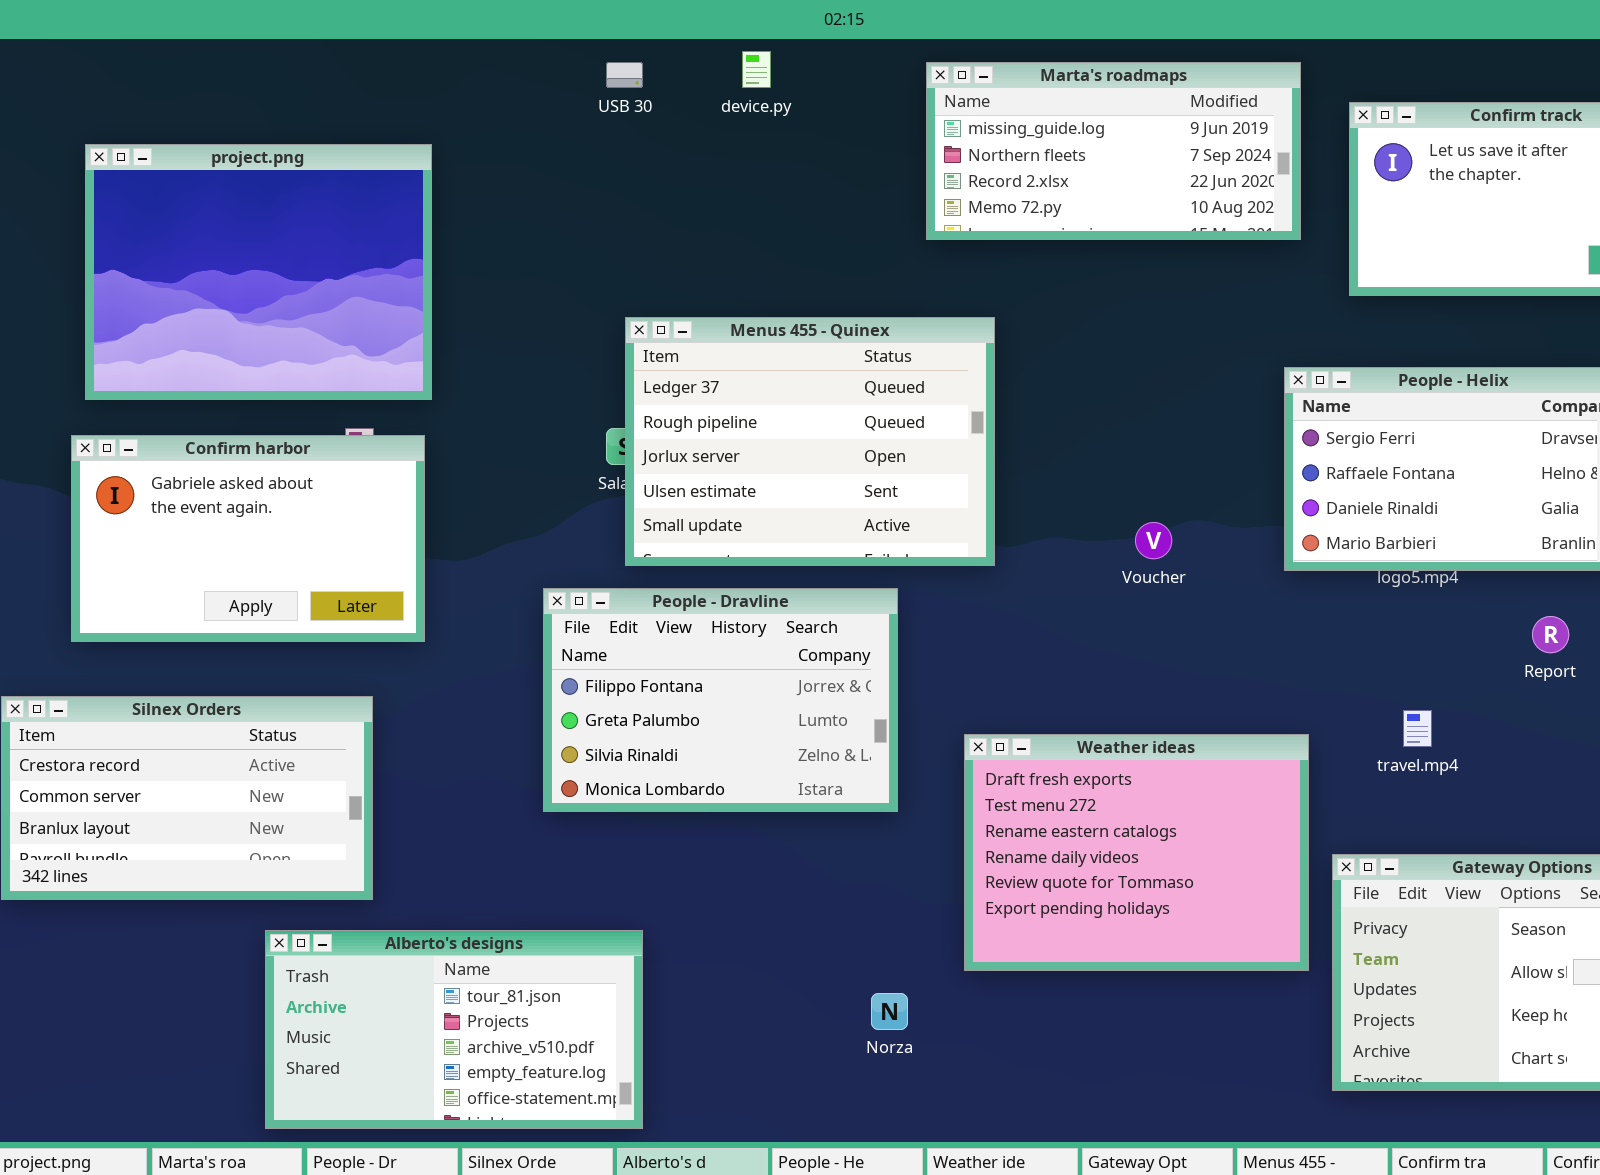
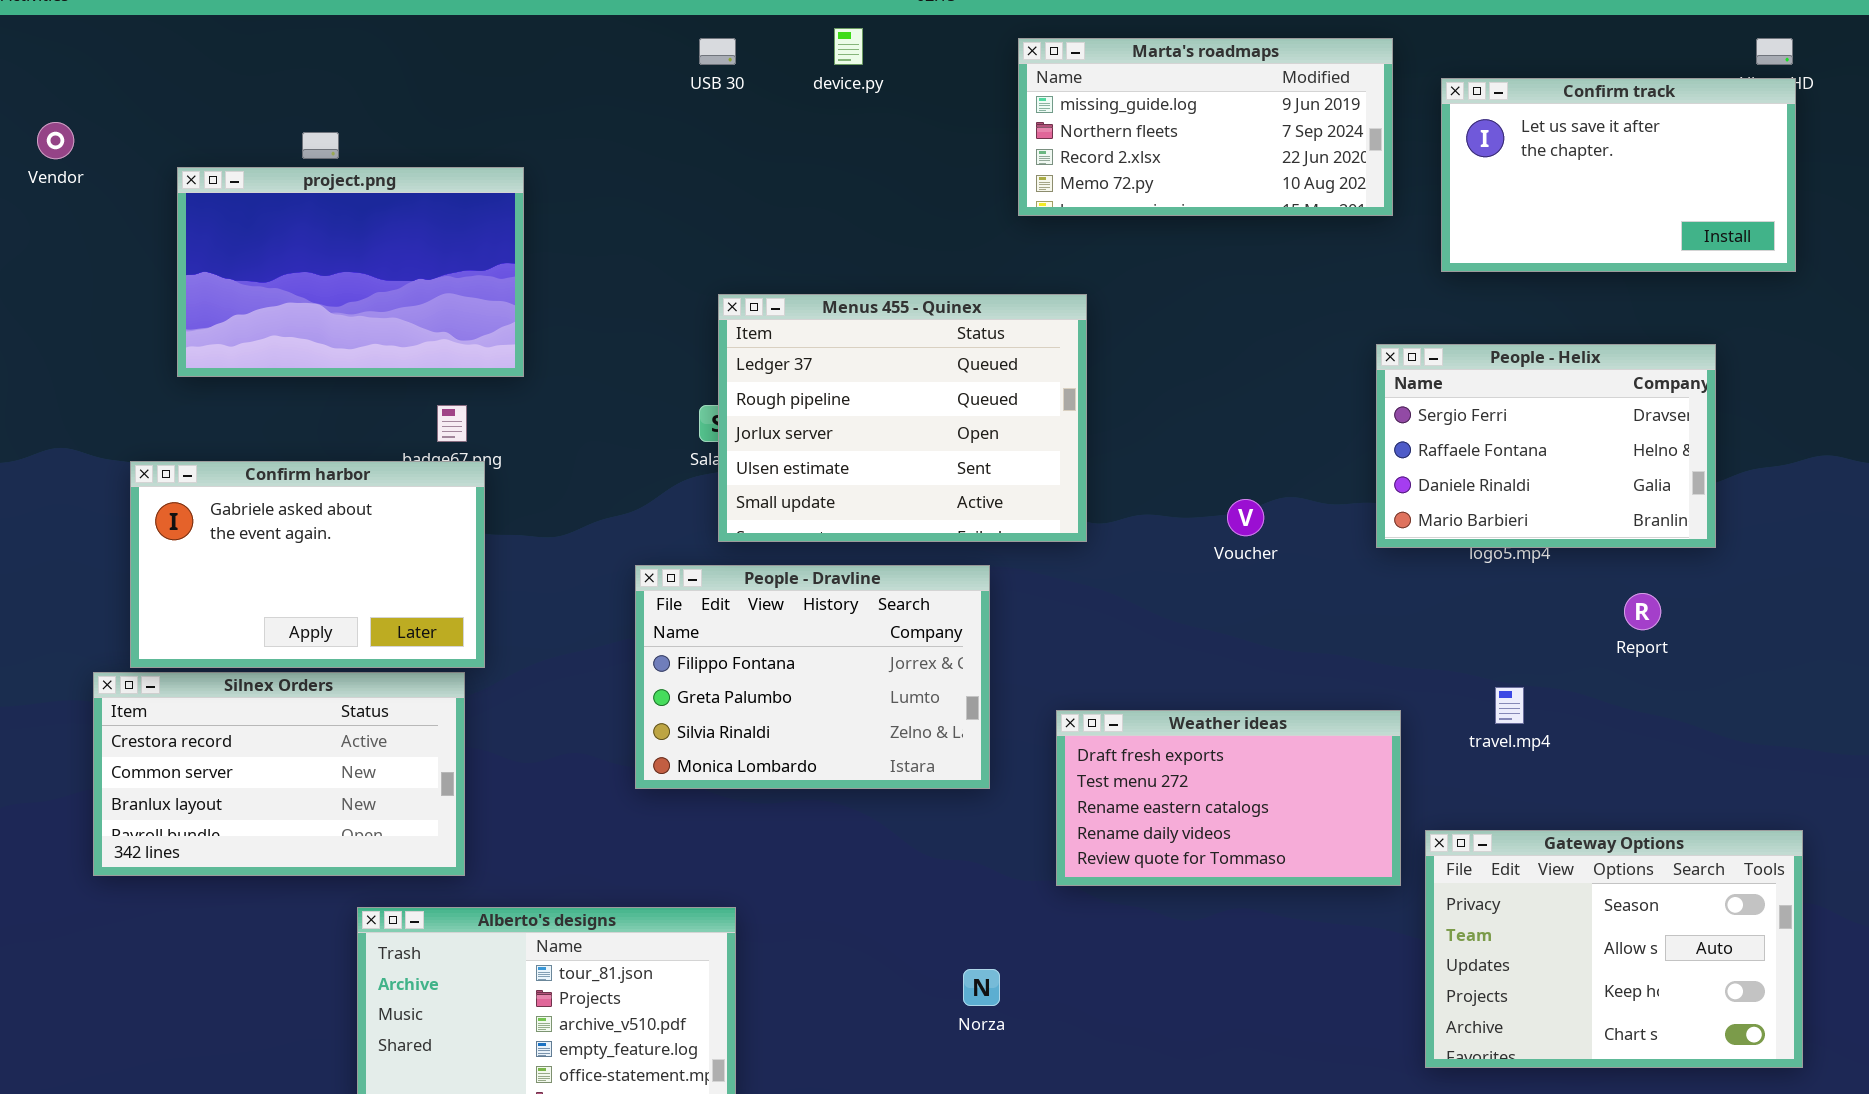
project.png: [85,144,432,400] -> [177,167,524,377], resized
Confirm harbor: [71,435,425,642] -> [130,461,485,668], moved
Weather ideas: [964,734,1309,971] -> [1056,710,1401,886], resized

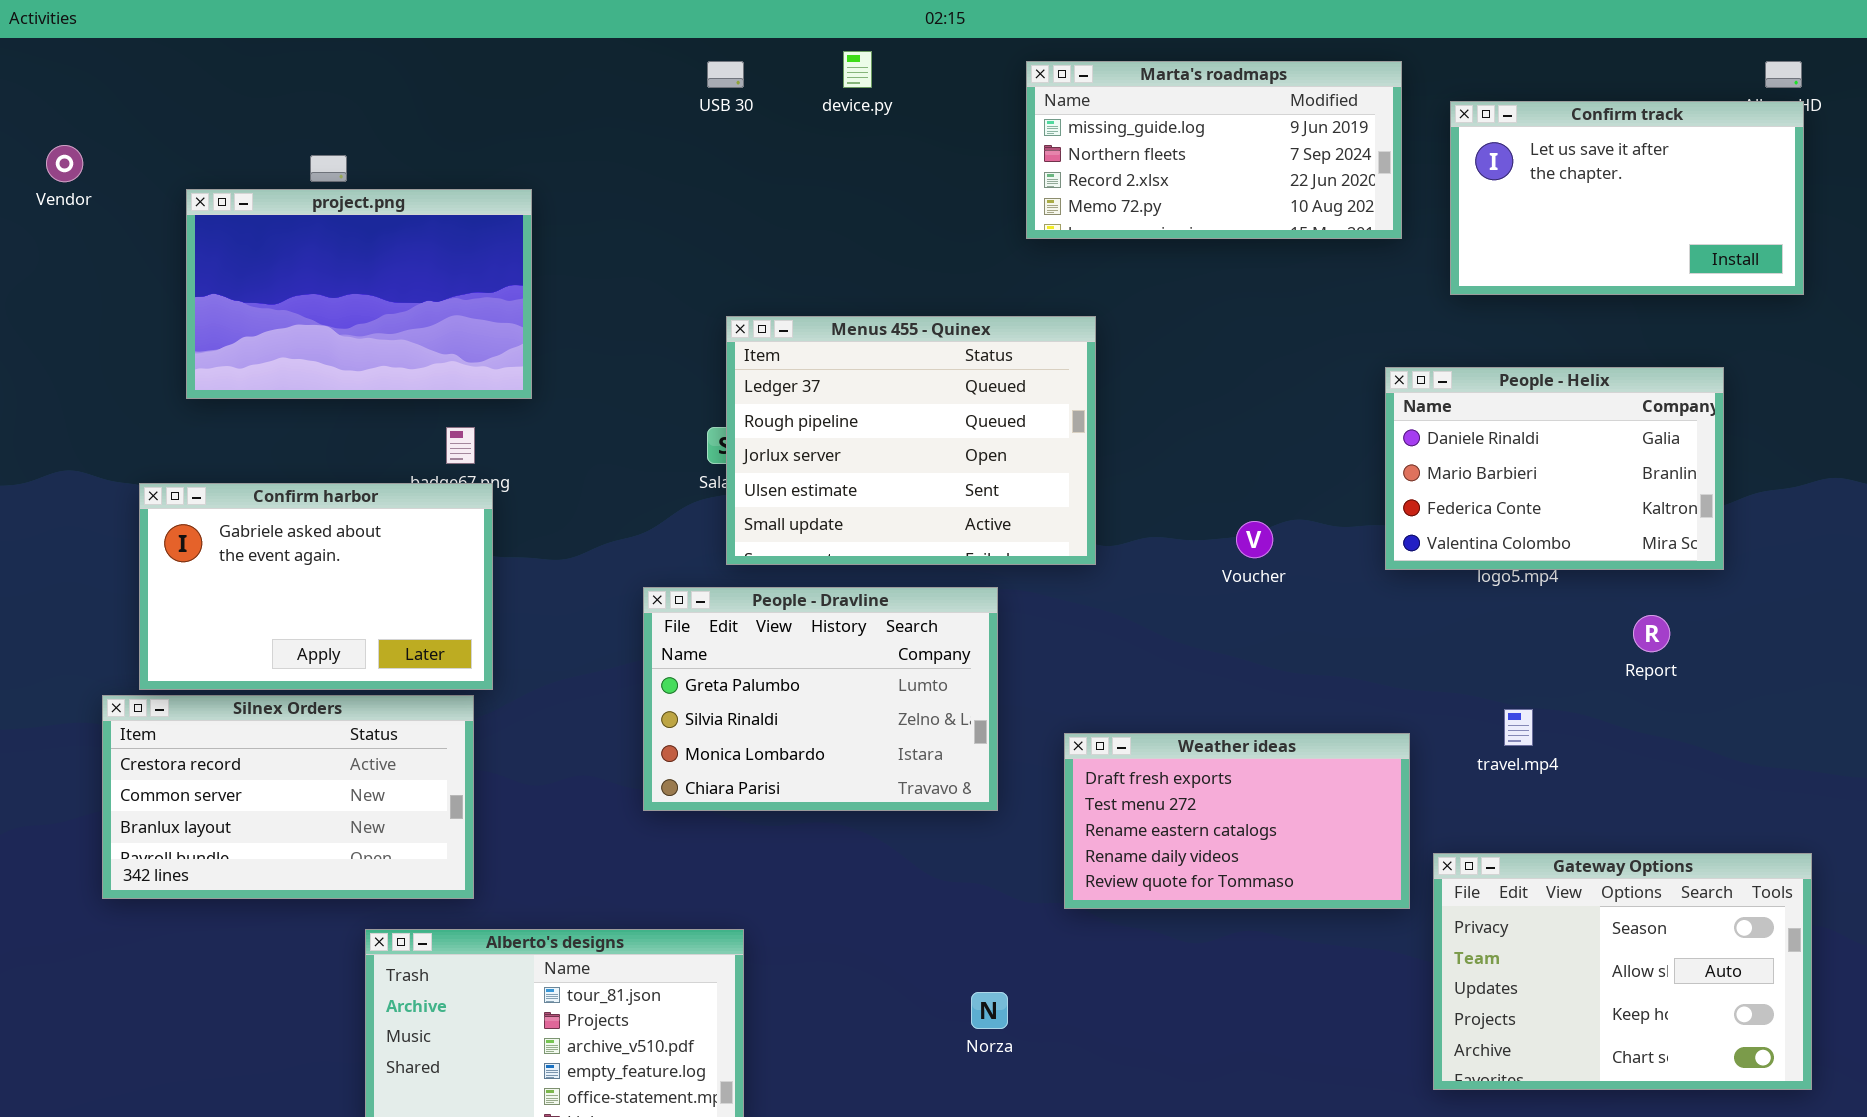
People - Helix: [1376,344,1716,548] -> [1385,367,1724,570], scrolled down 2 rows
People - Dravline: [635,565,990,789] -> [643,587,998,811], scrolled down 1 row

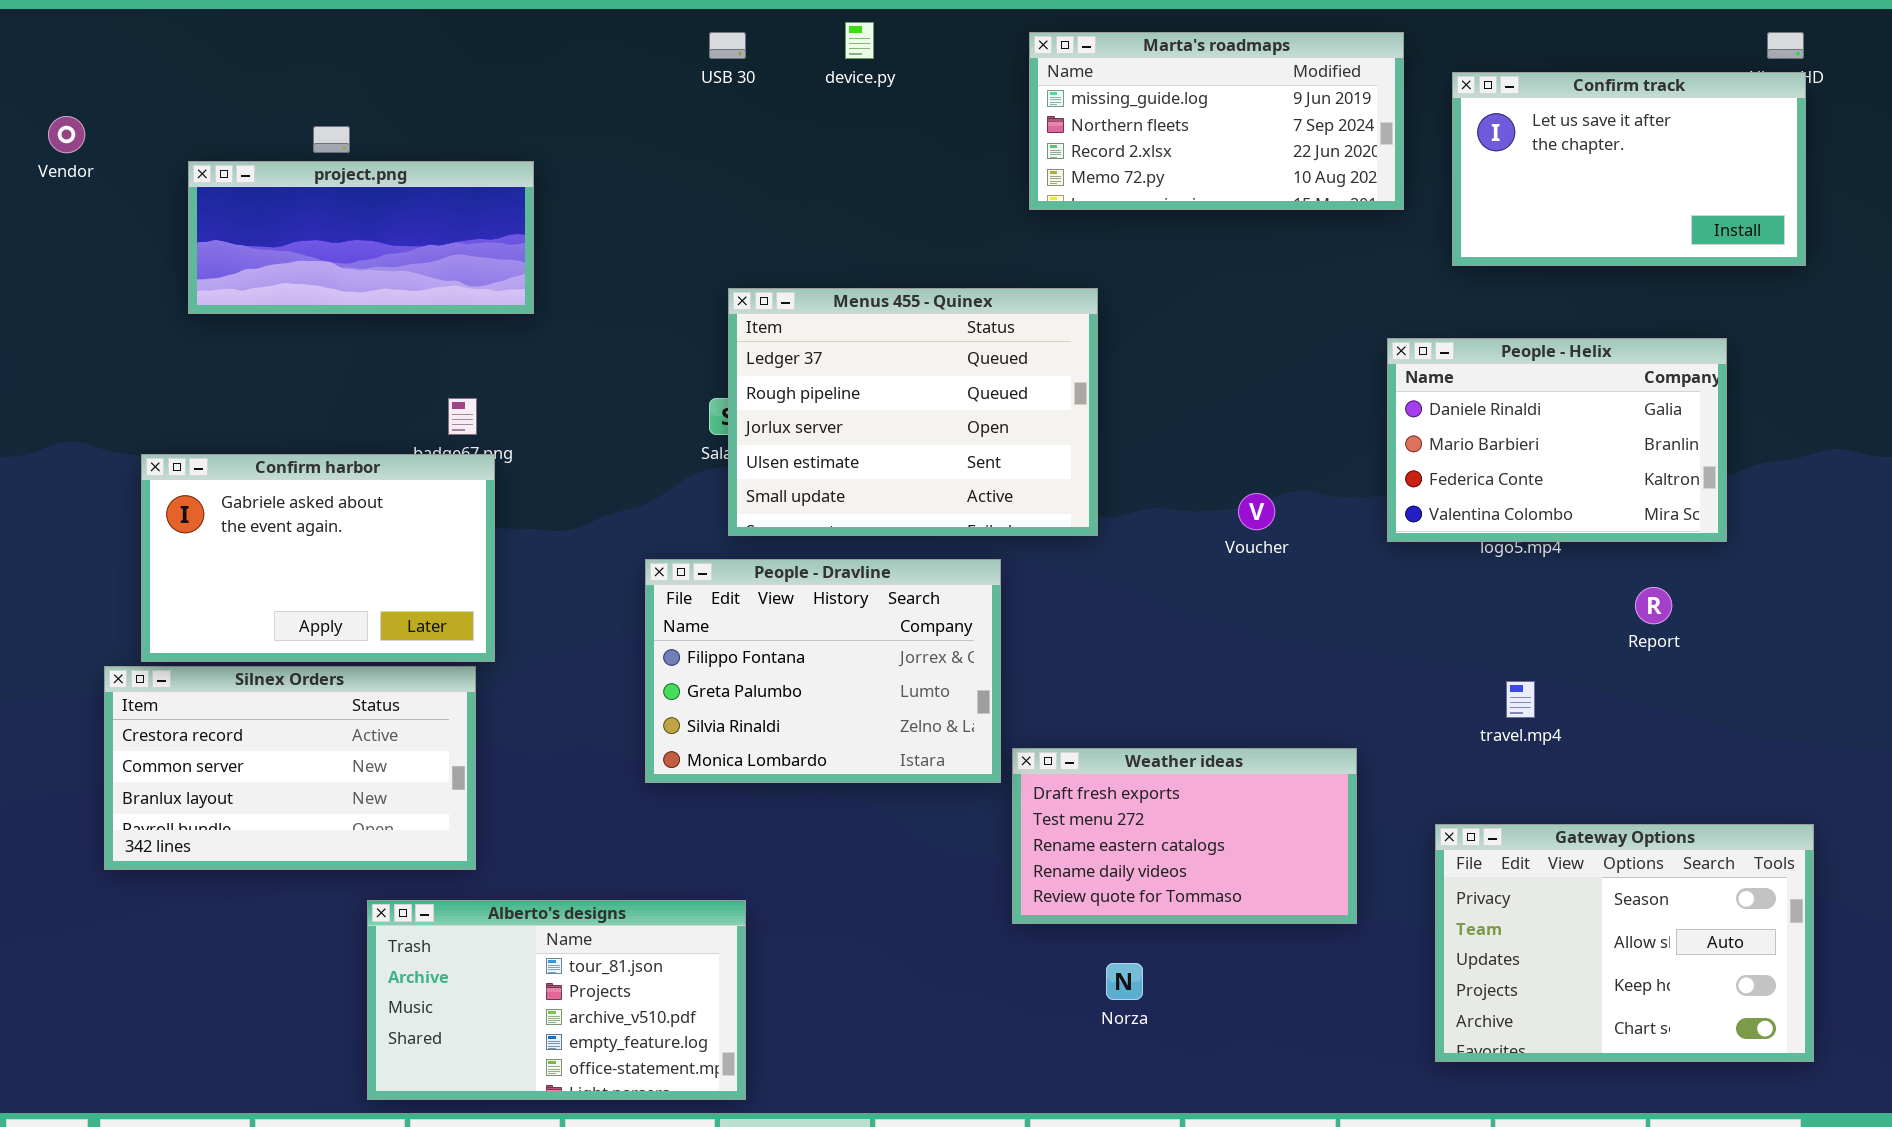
project.png: [186,189,532,399] -> [188,161,534,314], resized
People - Dravline: [643,587,998,811] -> [645,559,1001,783], scrolled up 1 row
Weather ideas: [1064,733,1410,909] -> [1012,748,1357,924], moved
Norza: [971,992,1008,1029] -> [1106,963,1143,1000], moved

